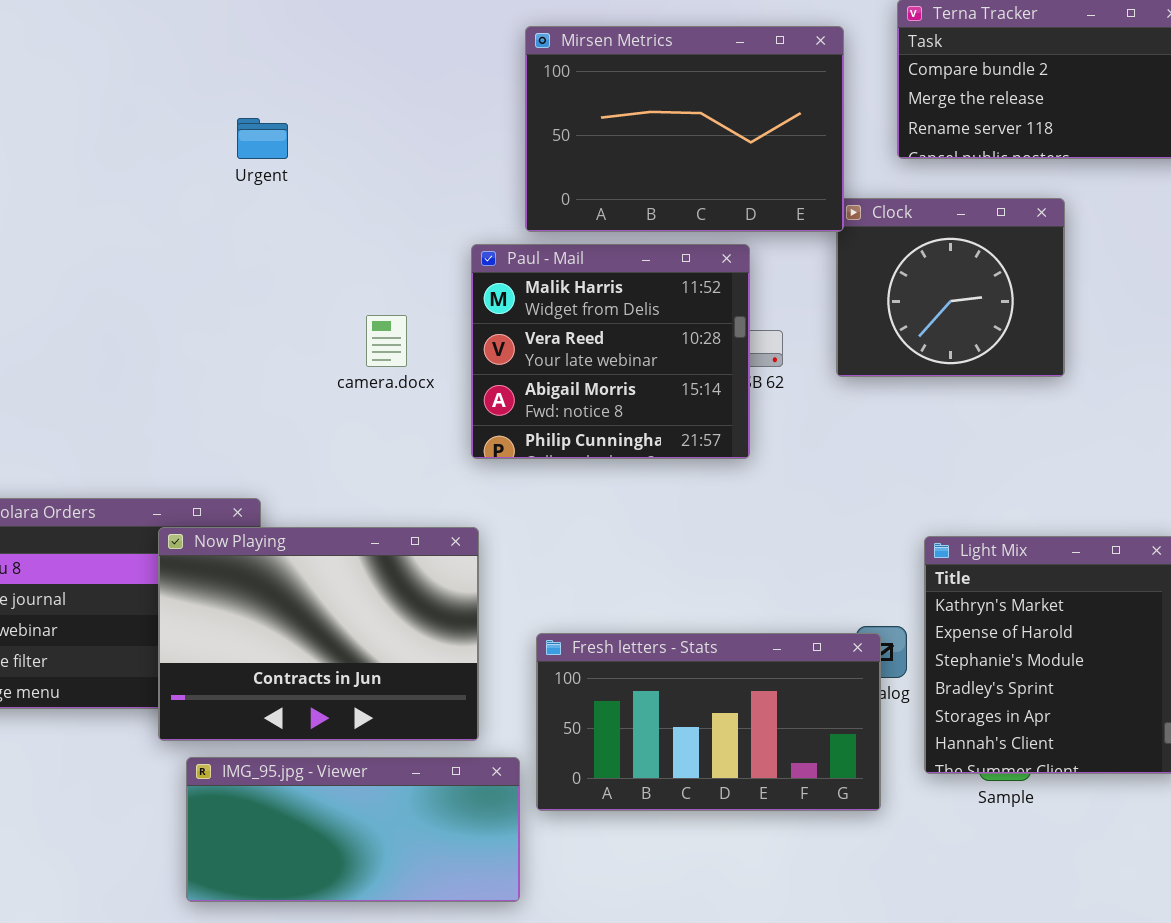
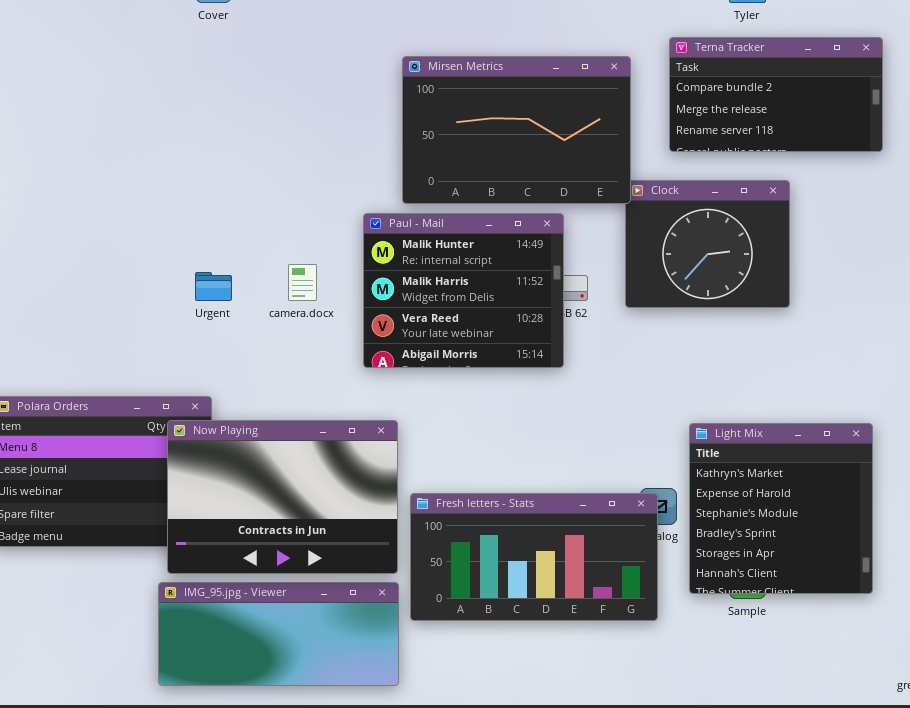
Urgent: [237,118,288,159] -> [195,272,232,301], moved
Paul - Mail: [471,244,750,459] -> [363,213,564,368], scrolled up 1 row
Now Playing: [158,527,479,741] -> [167,420,398,574], moved

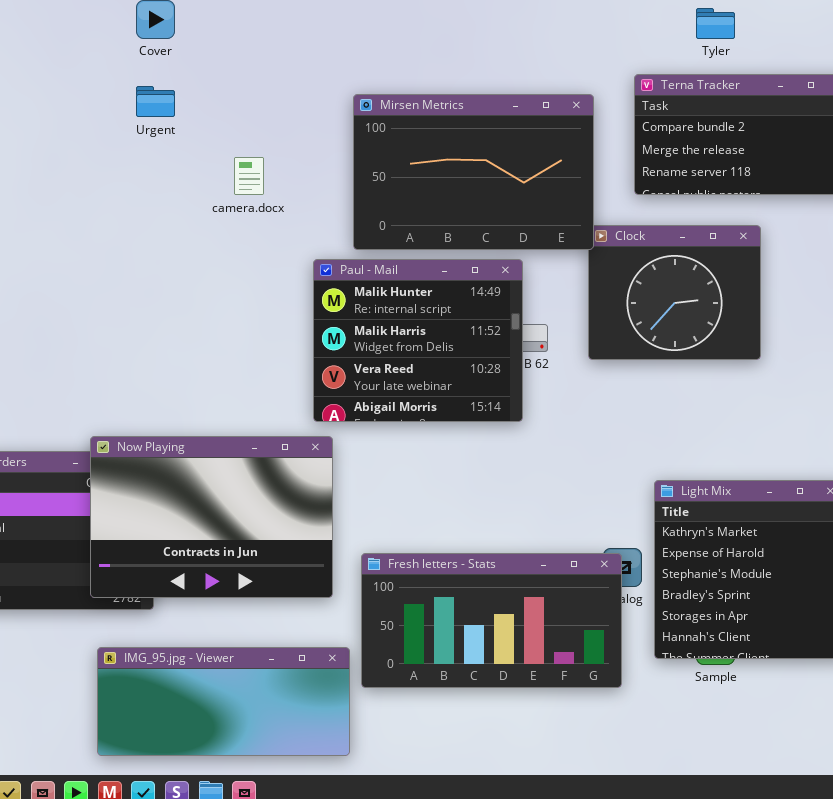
camera.docx: [288,264,317,301] -> [234,157,264,195], moved
Urgent: [195,272,232,301] -> [136,86,175,117], moved
Now Playing: [167,420,398,574] -> [90,436,333,598], moved

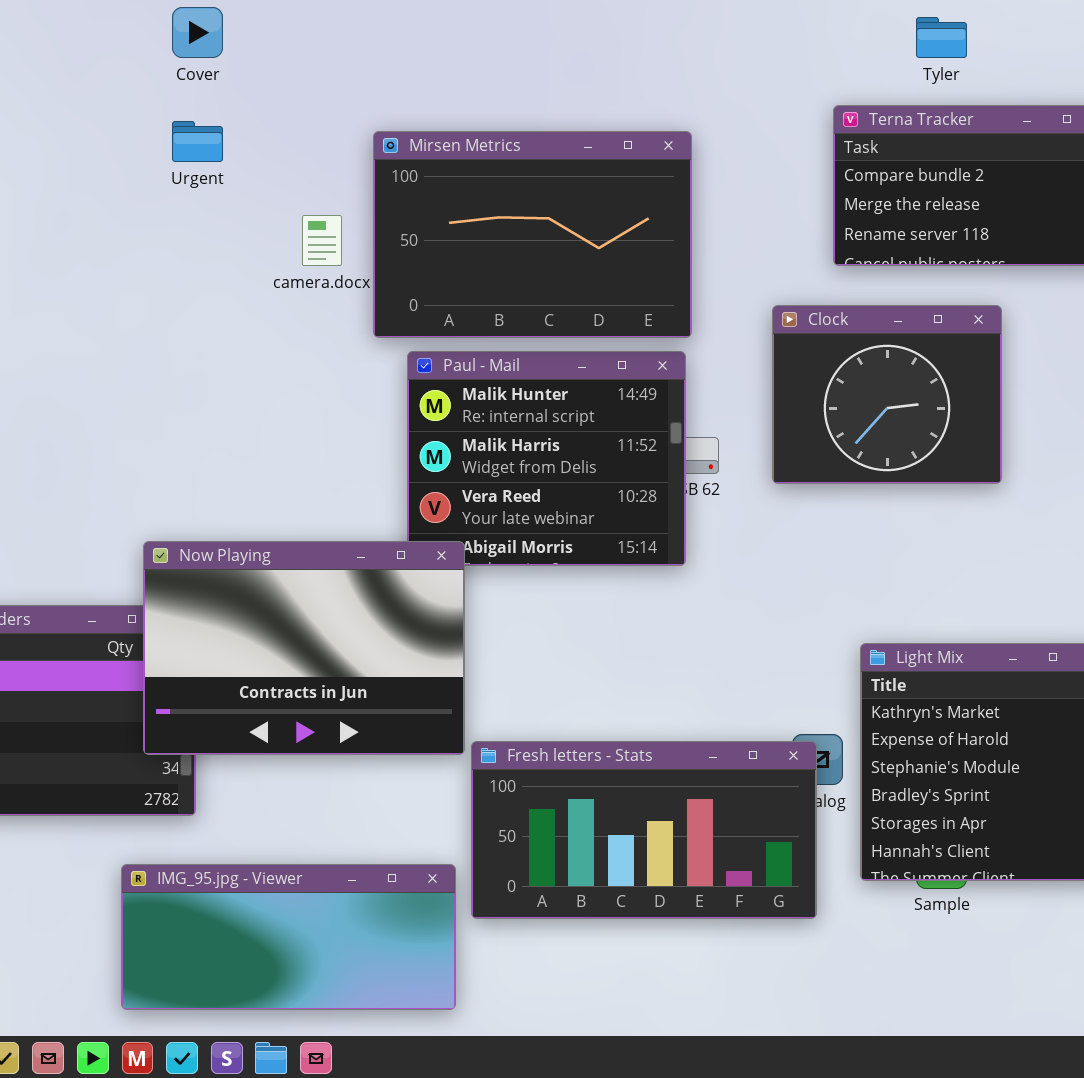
Mirsen Metrics: [353,94,594,250] -> [373,131,692,338], moved
Now Playing: [90,436,333,598] -> [143,541,465,755], moved

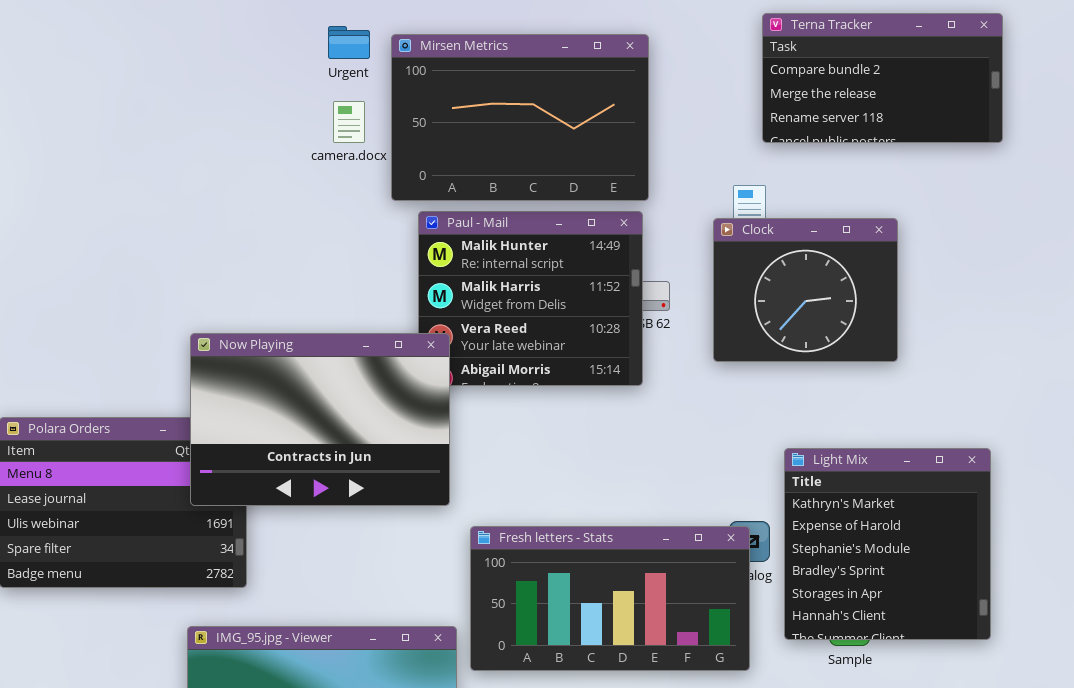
Urgent: [172,121,223,162] -> [328,26,370,59], moved
Clock: [772,305,1002,484] -> [713,218,898,362], moved
Now Playing: [143,541,465,755] -> [190,333,450,506], moved

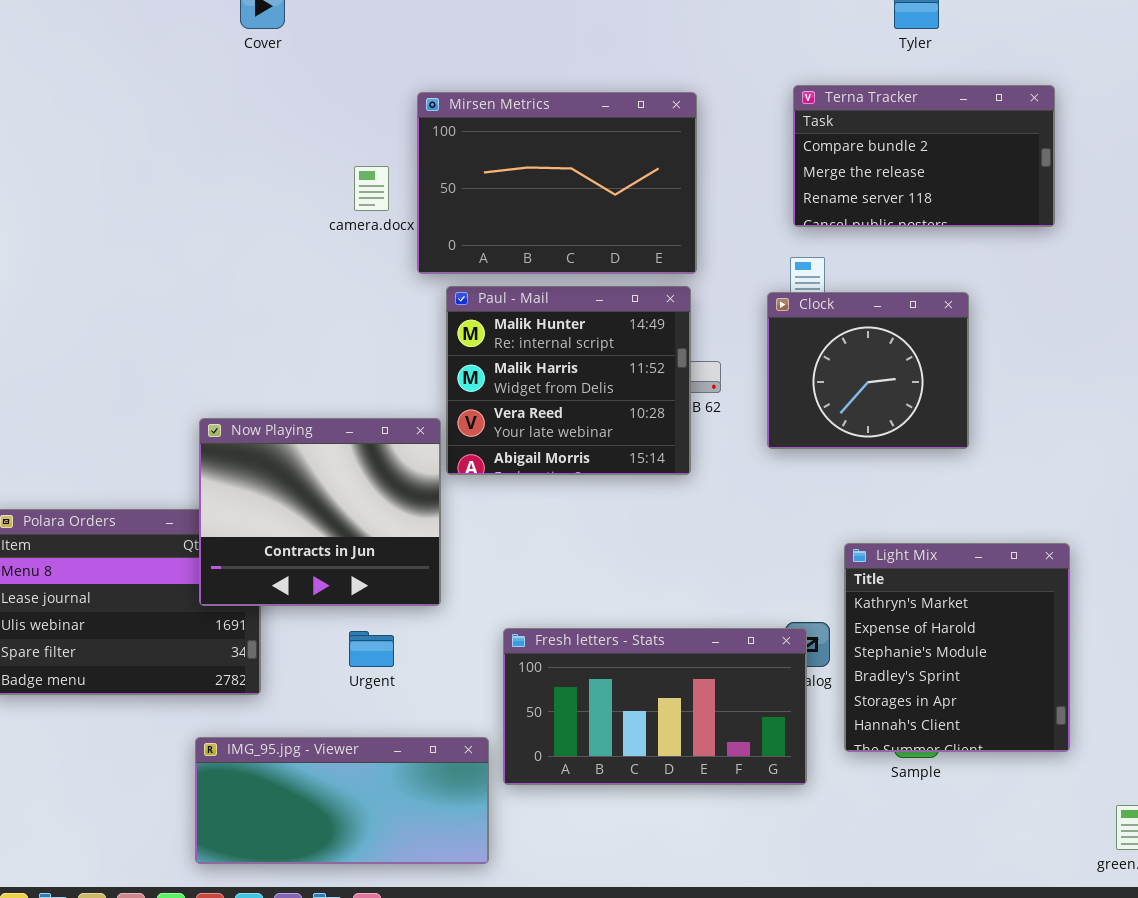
Terna Tracker: [762,13,1003,143] -> [793,85,1055,227], moved
Urgent: [328,26,370,59] -> [349,631,394,667], moved
Now Playing: [190,333,450,506] -> [199,418,441,606], resized

